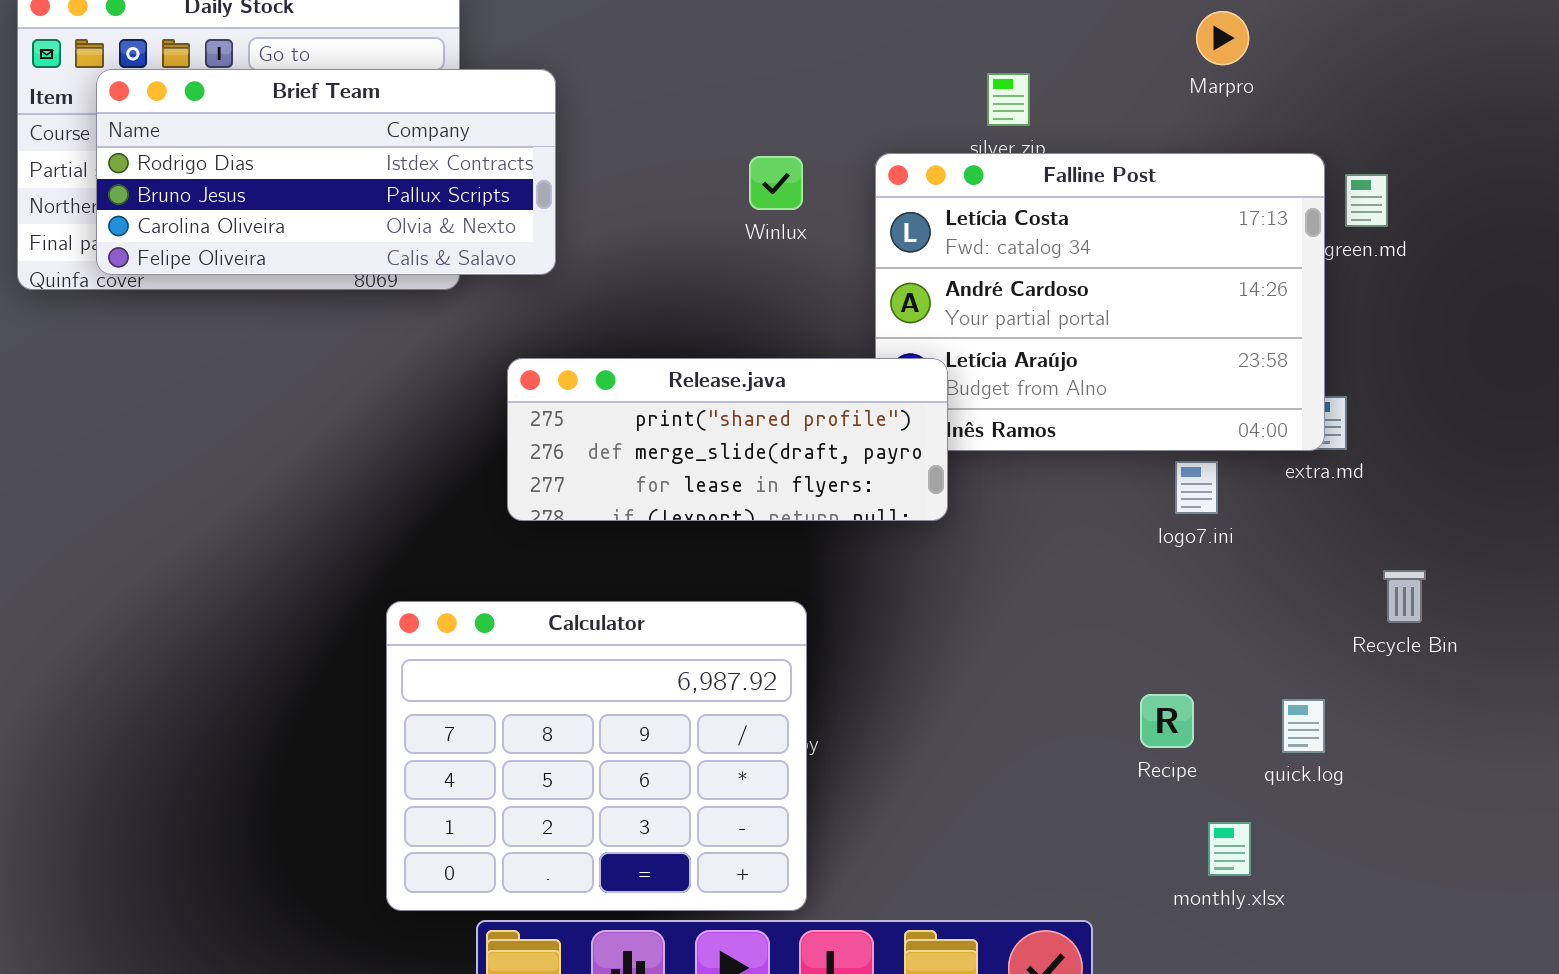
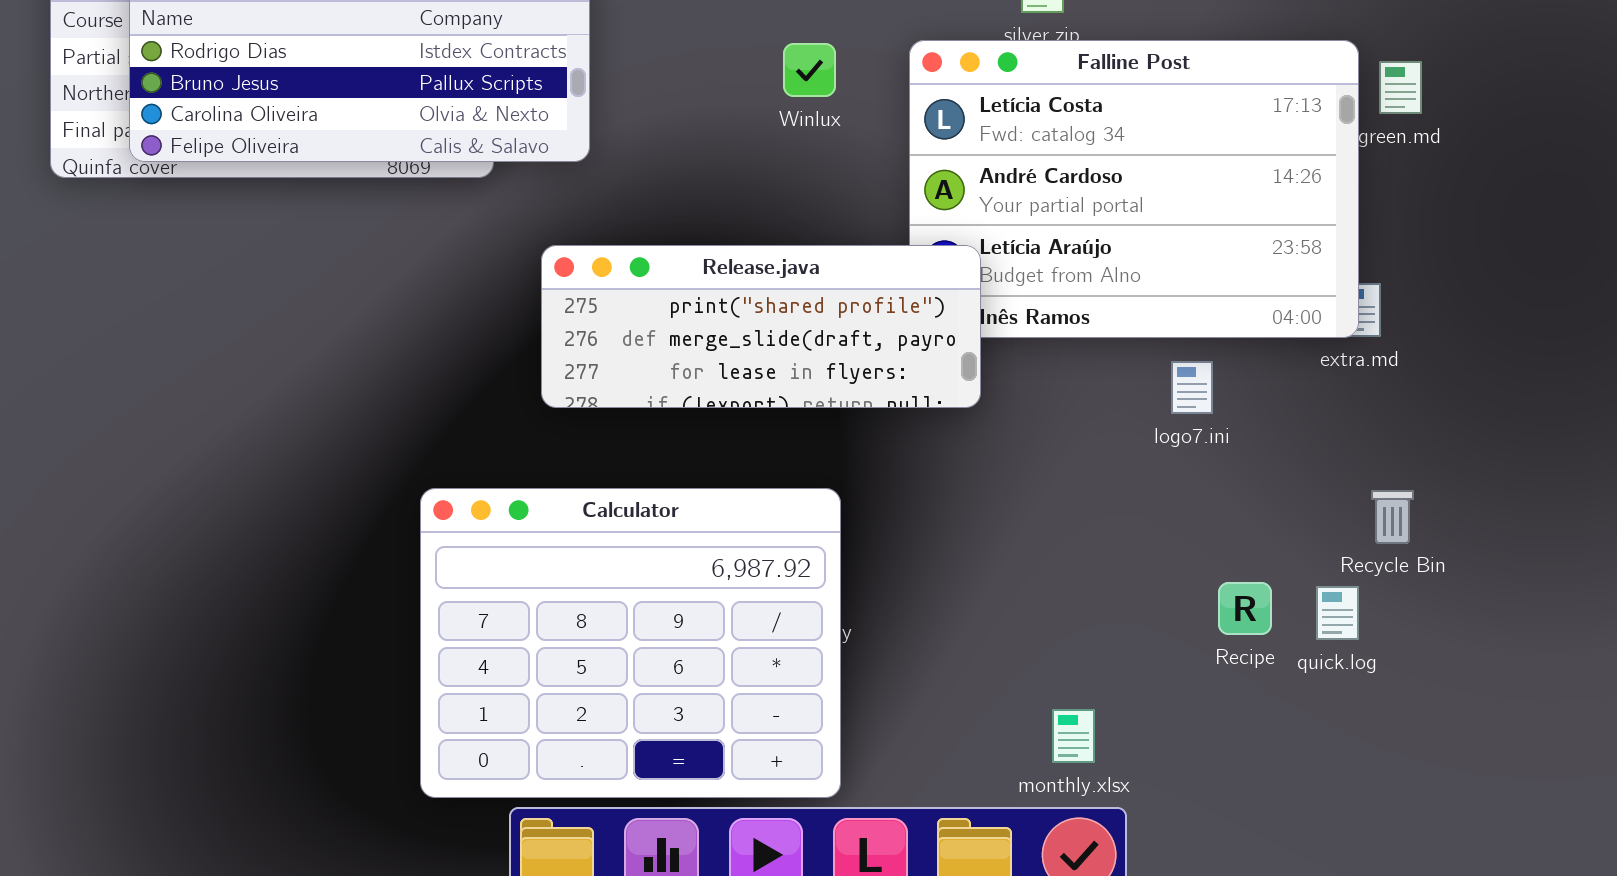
logo7.ini: [1175,461,1218,514] -> [1171,361,1213,414], moved
Recycle Bin: [1383,570,1426,623] -> [1371,490,1414,544], moved
Recipe: [1140,694,1194,748] -> [1218,582,1272,635], moved
monthly.xlsx: [1208,822,1251,876] -> [1052,709,1095,763], moved

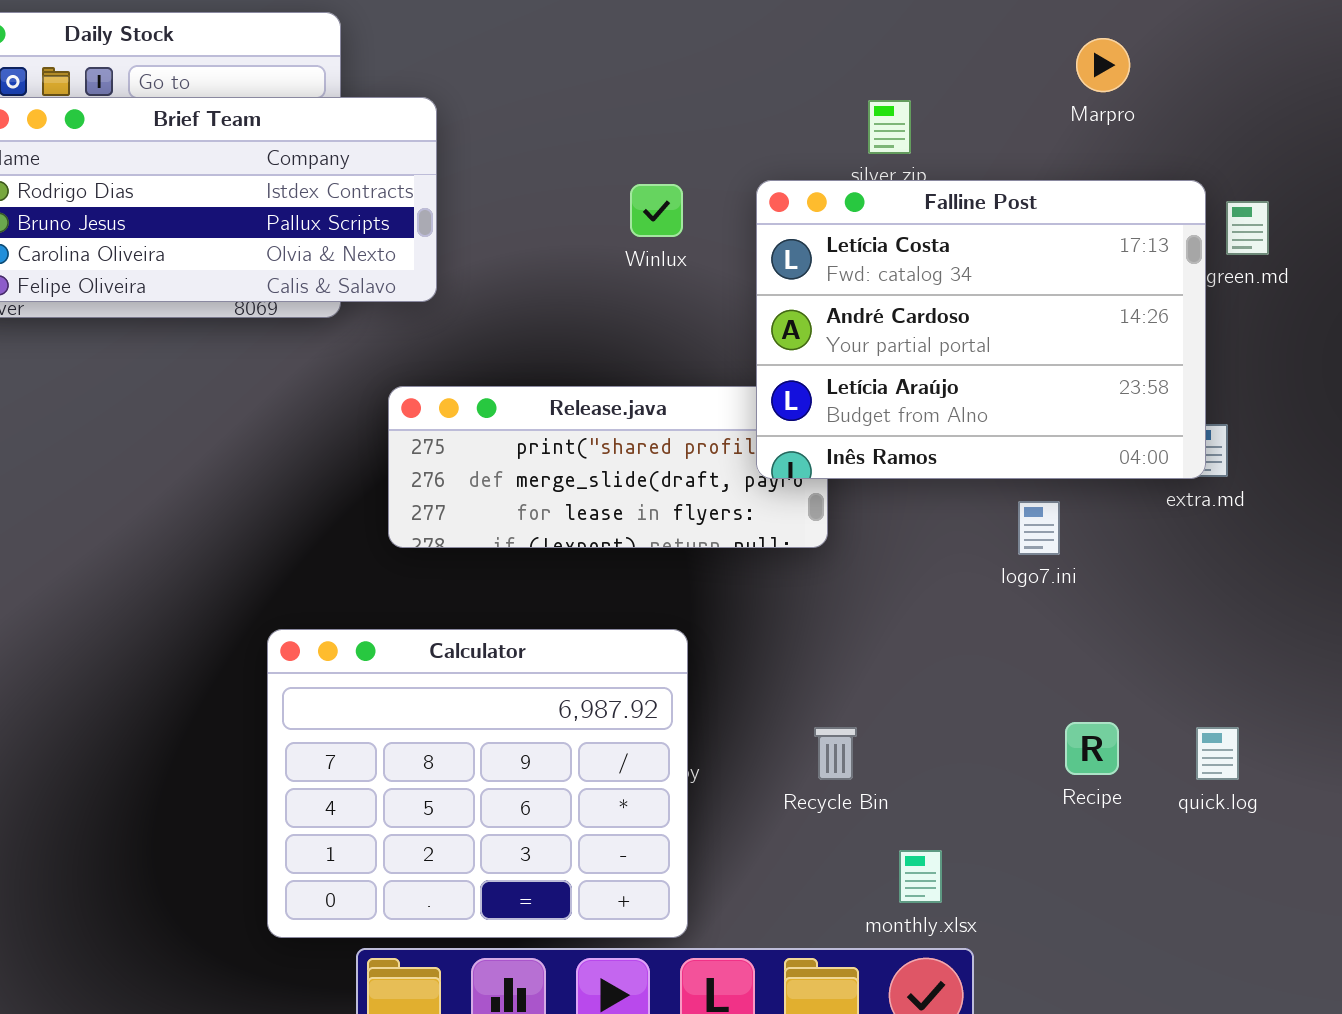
Falline Post: [909,40,1359,338] -> [756,180,1206,479], raised
Recycle Bin: [1371,490,1414,544] -> [814,727,857,780], moved
quick.log: [1316,586,1359,640] -> [1196,727,1239,780], moved

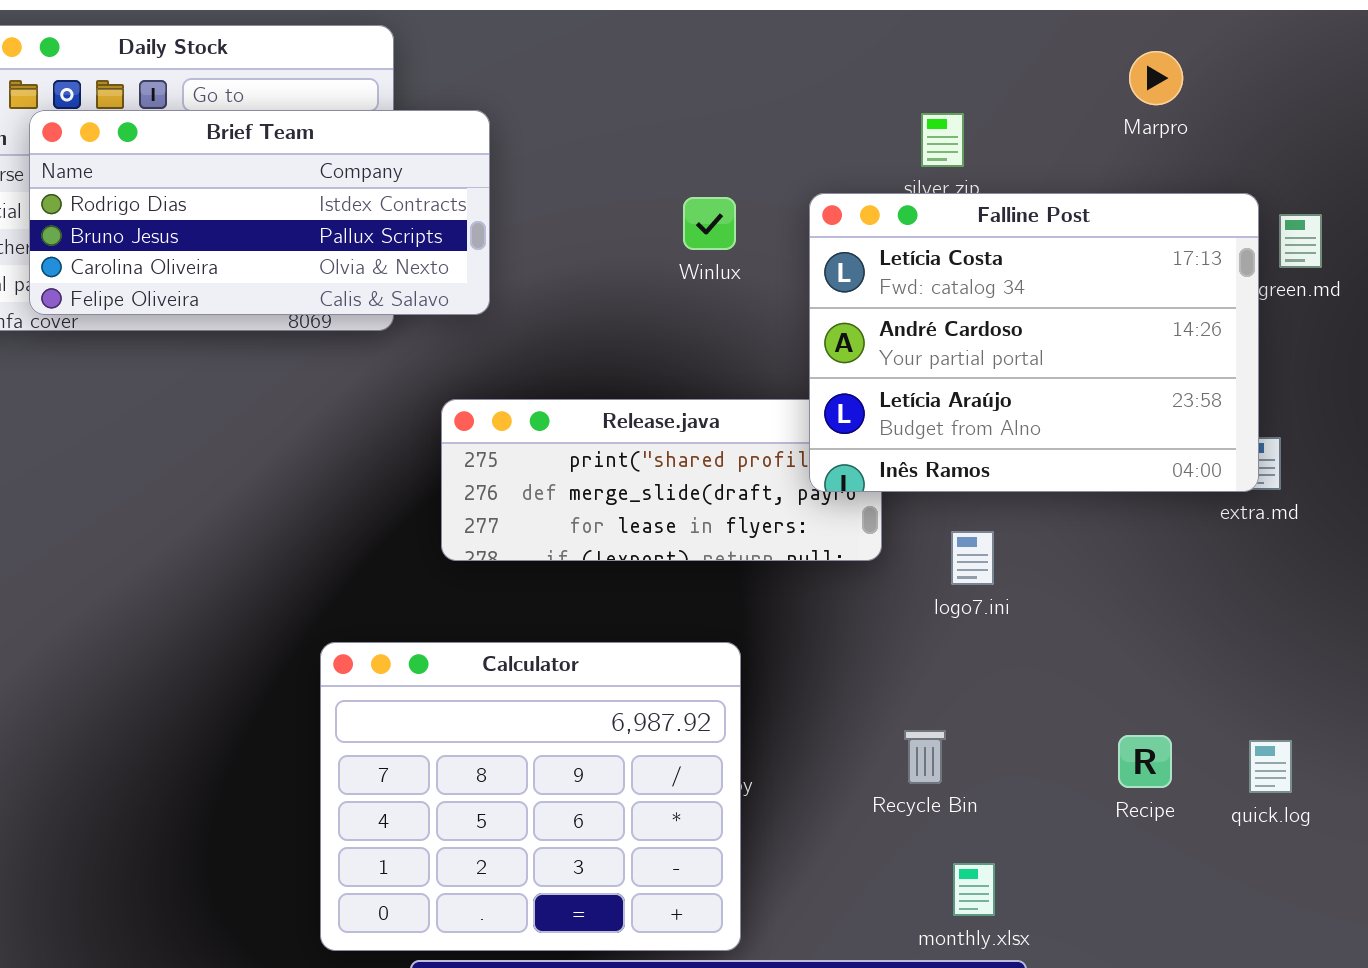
logo7.ini: [1018,501,1060,555] -> [951,531,994,585], moved
Recycle Bin: [814,727,857,780] -> [904,730,946,784], moved

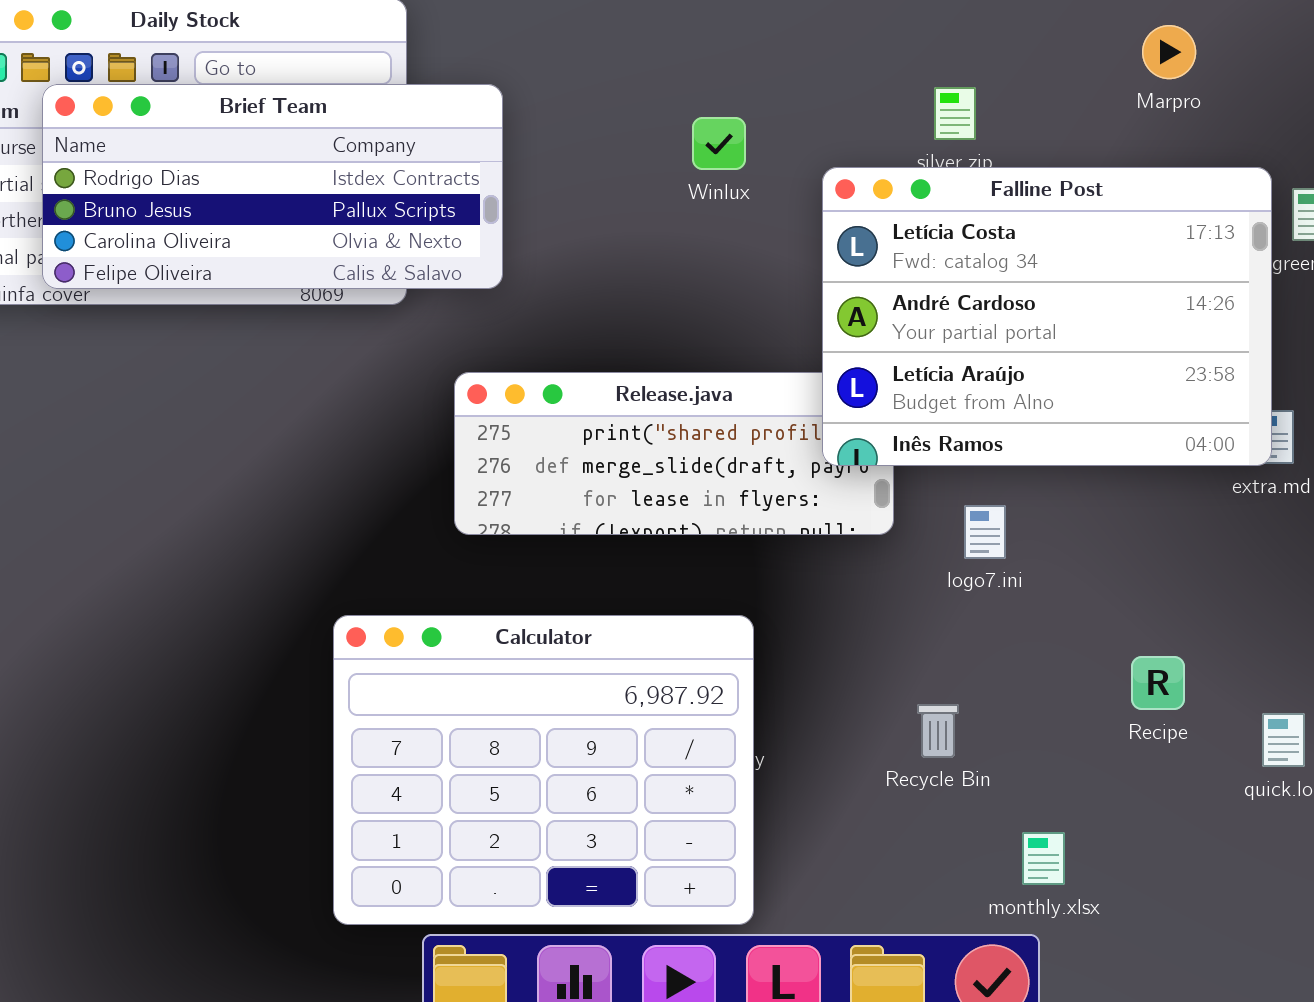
Winlux: [683,197,736,250] -> [692,117,746,170], moved
Recipe: [1118,735,1172,788] -> [1131,656,1185,710], moved
monthly.xlsx: [953,863,995,916] -> [1022,832,1065,885], moved

